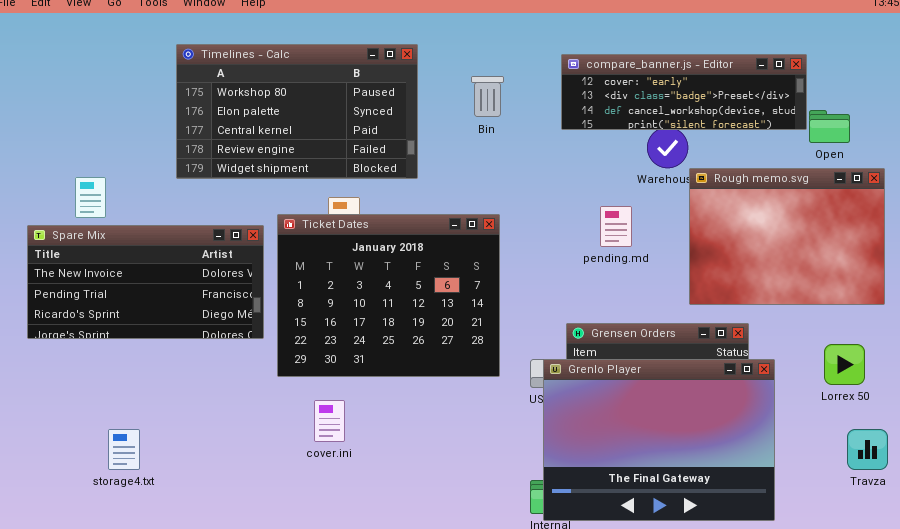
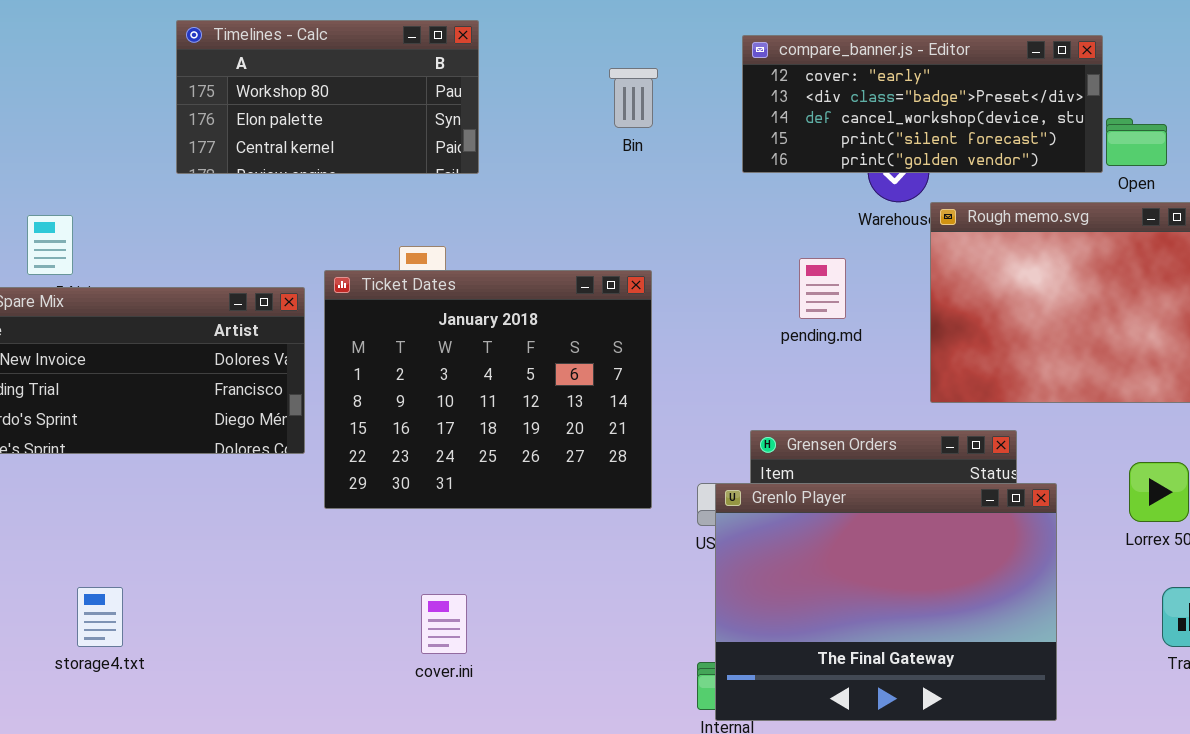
Timelines - Calc: [176,44,418,179] -> [176,20,479,174], resized
compare_banner.js - Editor: [561,54,807,130] -> [742,35,1103,173], resized
cover.ini: [314,400,345,442] -> [421,594,467,654], moved

